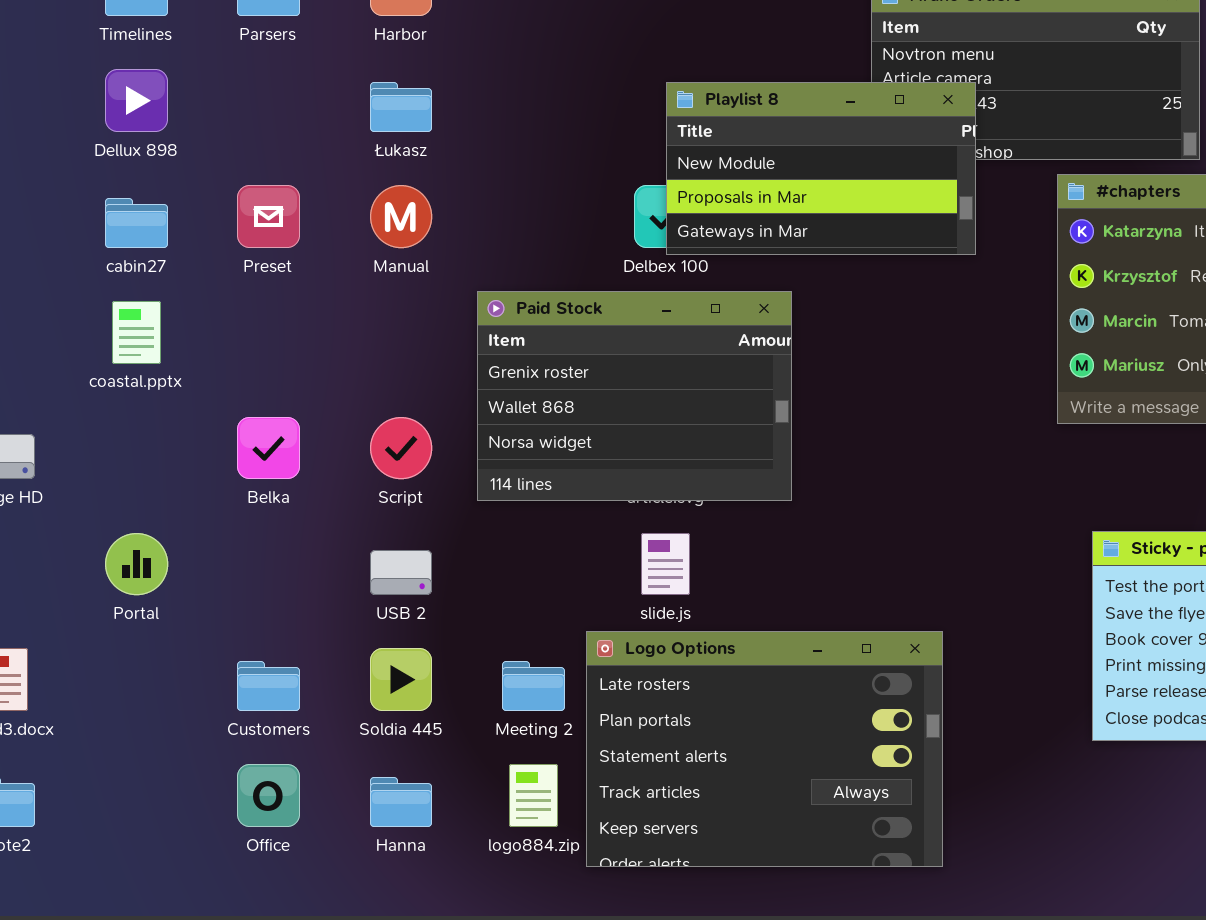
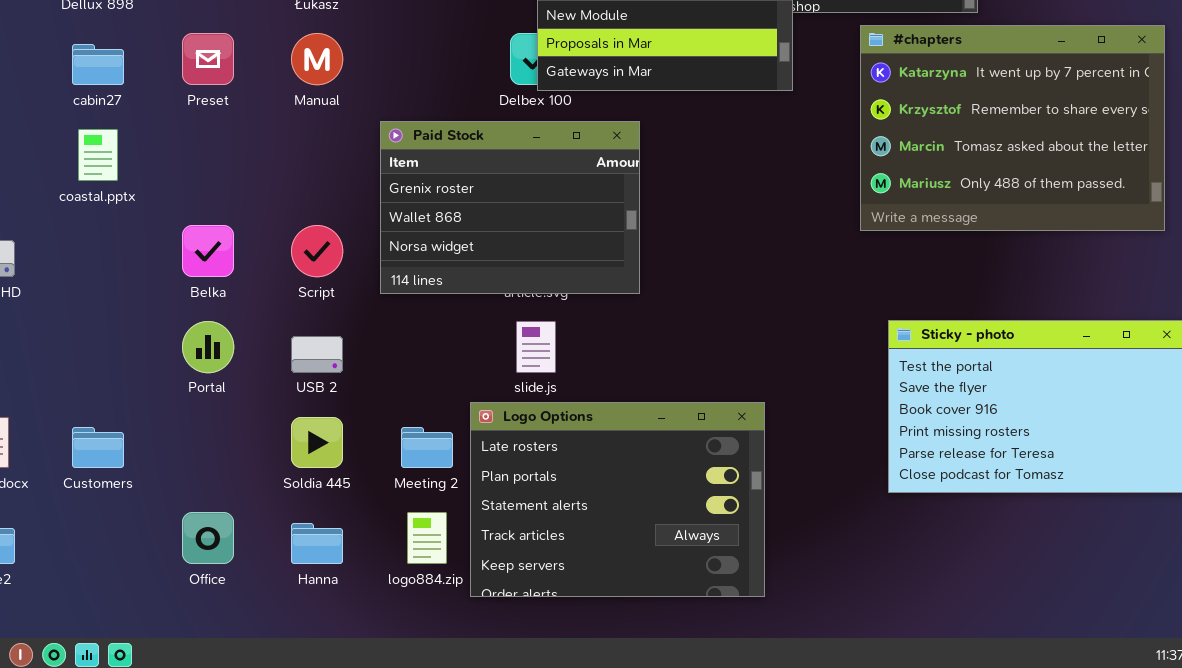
Portal: [105,533,168,595] -> [182,321,234,373], moved
Customers: [237,661,300,711] -> [72,427,124,468], moved

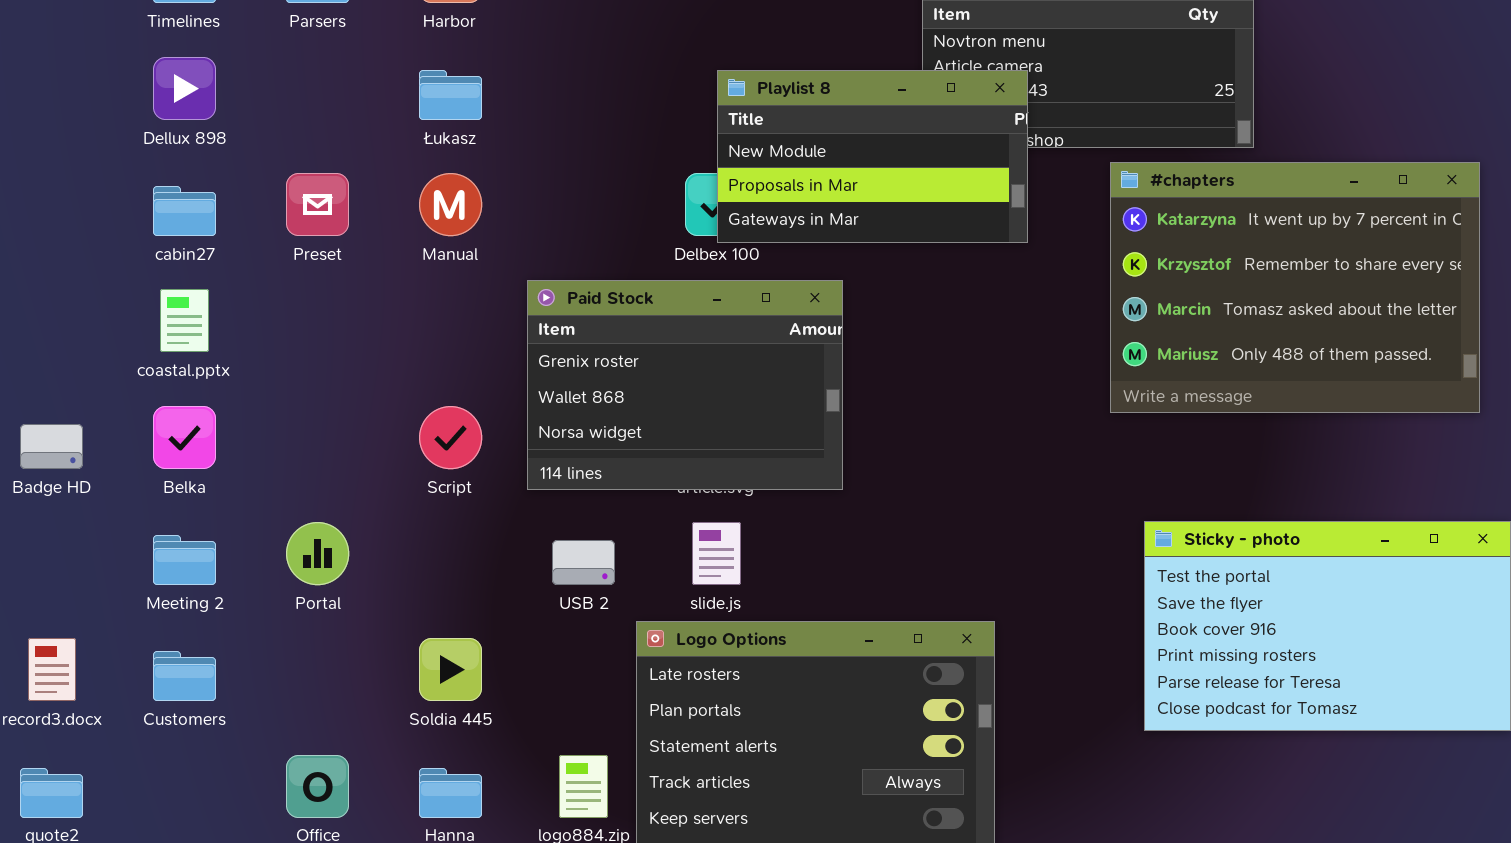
Belka: [182,225,234,277] -> [153,406,216,469], moved
USB 2: [291,336,343,373] -> [552,540,615,585], moved
Meeting 2: [401,427,453,468] -> [153,535,216,585], moved

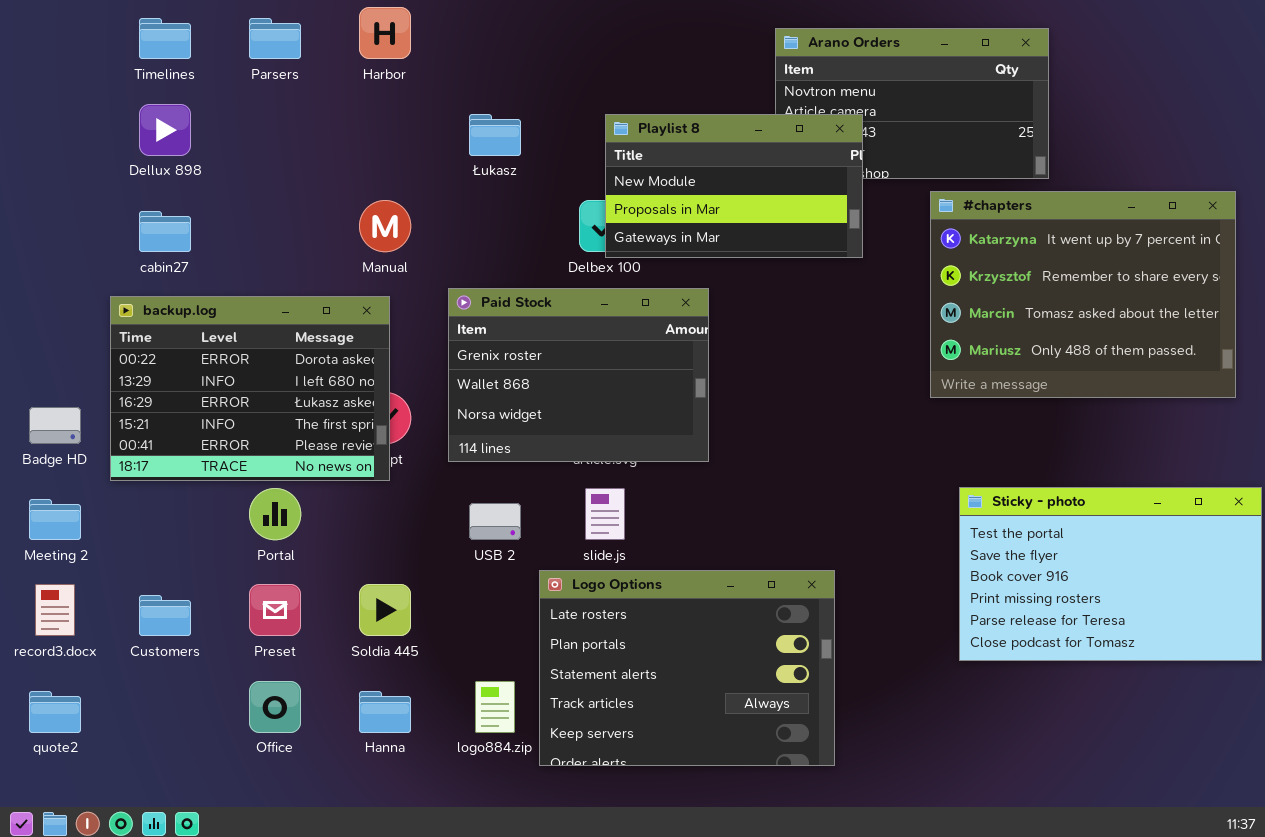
Łukasz: [419,70,482,120] -> [469,114,521,156], moved
Preset: [286,173,349,236] -> [249,584,301,636], moved
backup.log: none -> [110,296,390,481], opened
Meeting 2: [153,535,216,585] -> [29,499,81,540], moved

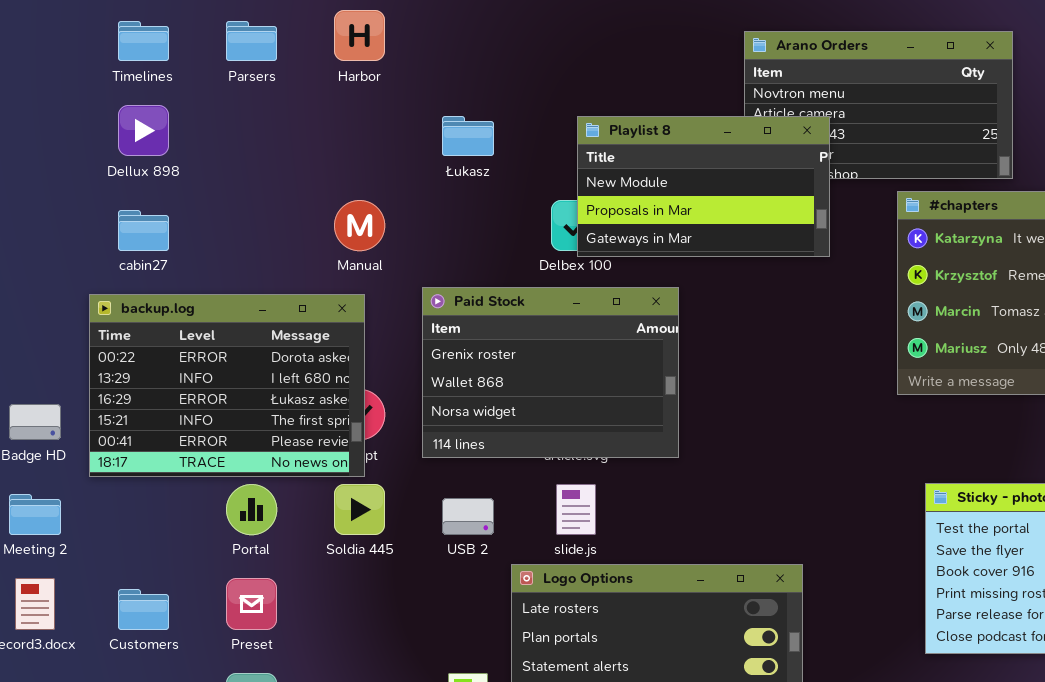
Soldia 445: [359,584,411,636] -> [334,484,385,535], moved

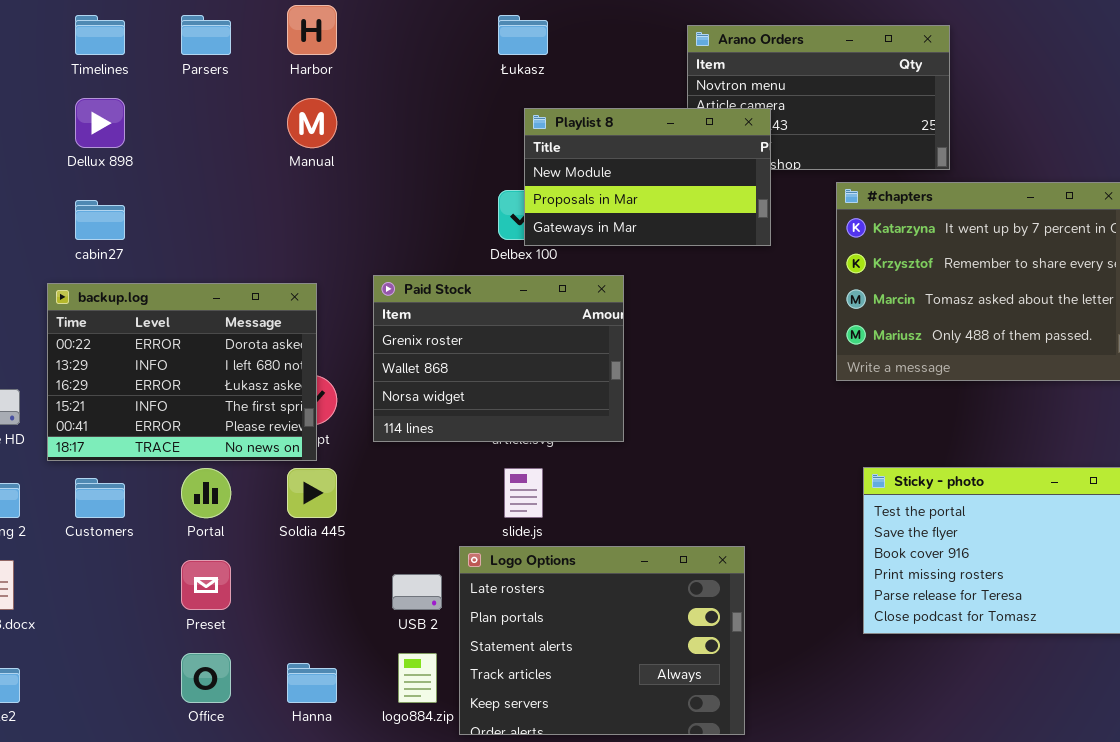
Łukasz: [442,116,494,156] -> [498,15,548,55], moved
Manual: [334,200,385,251] -> [287,98,337,148], moved
USB 2: [442,498,494,535] -> [392,574,442,610], moved
Customers: [118,589,169,630] -> [75,478,125,518], moved

